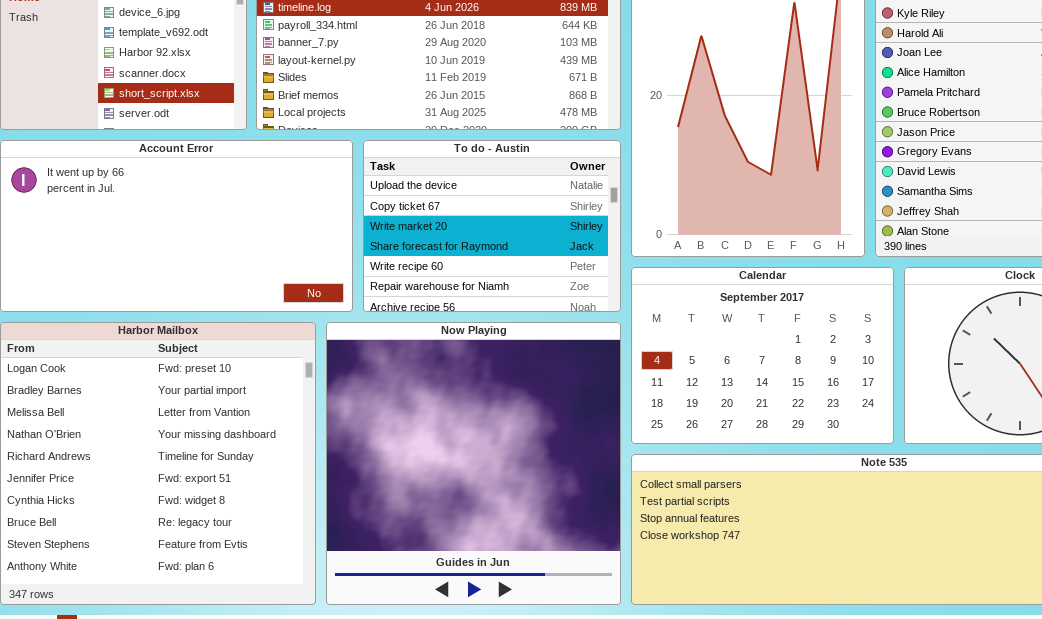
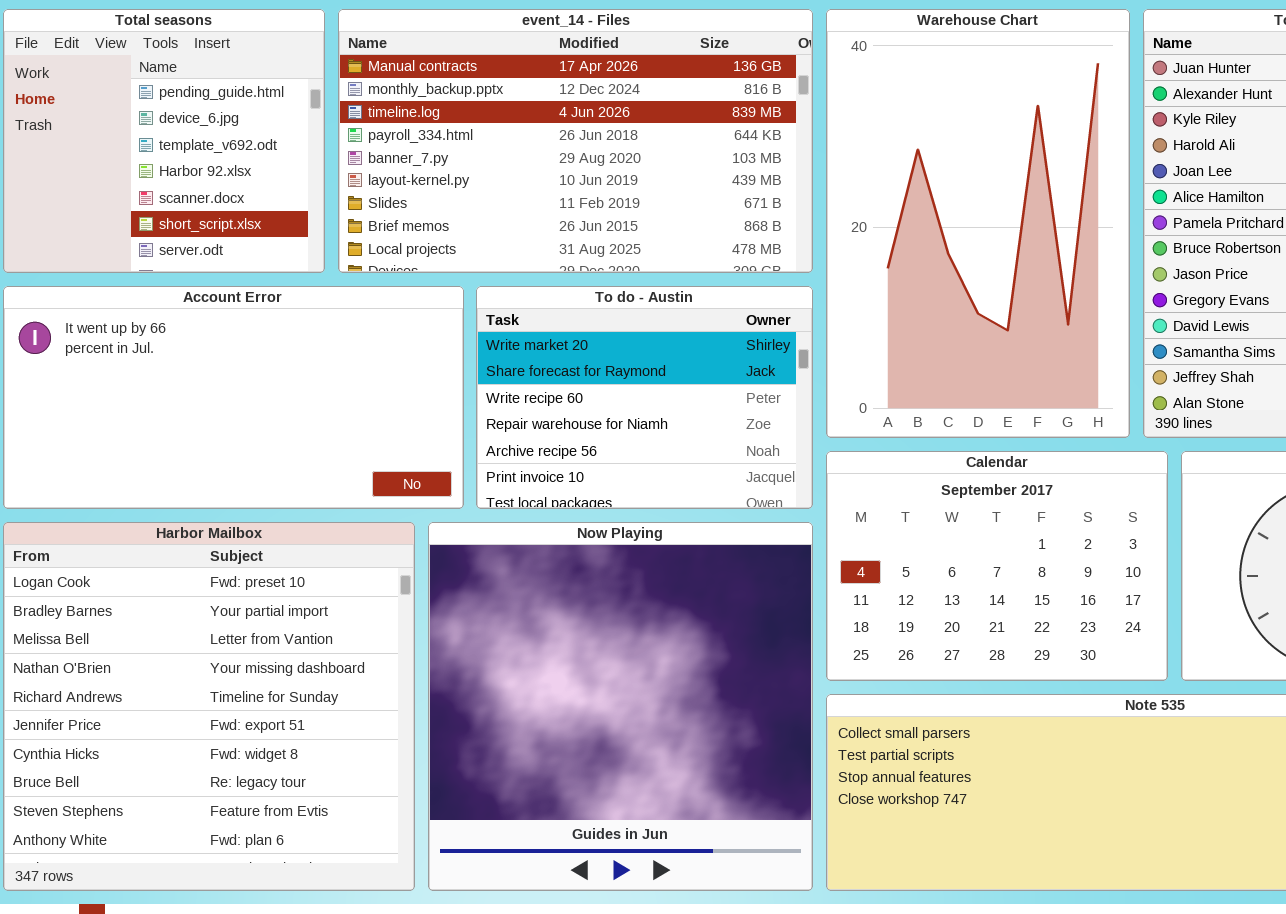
To do - Austin: [363,140,621,312] -> [476,286,813,509], scrolled down 2 rows

